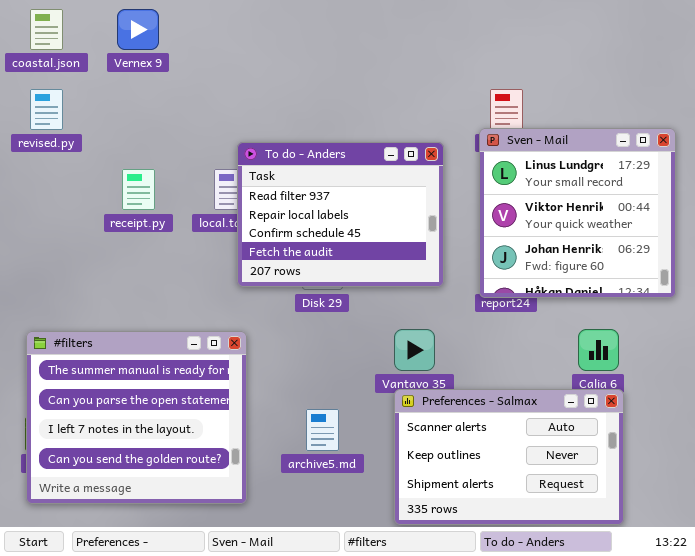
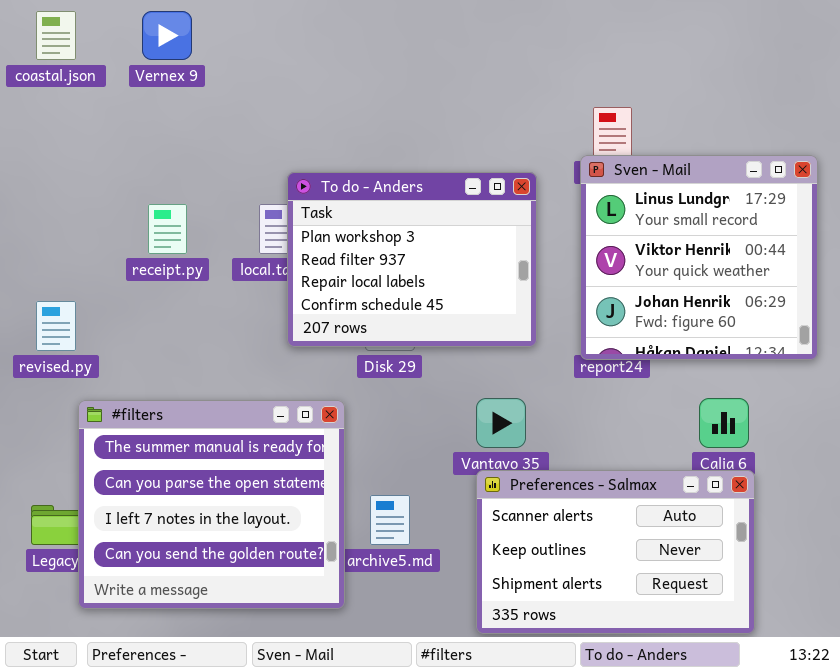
revised.py: [30,89,63,130] -> [36,301,76,351], moved
To do - Anders: [237,142,444,287] -> [287,172,537,347], scrolled up 1 row
#filters: [26,331,247,504] -> [78,400,345,609], moved

